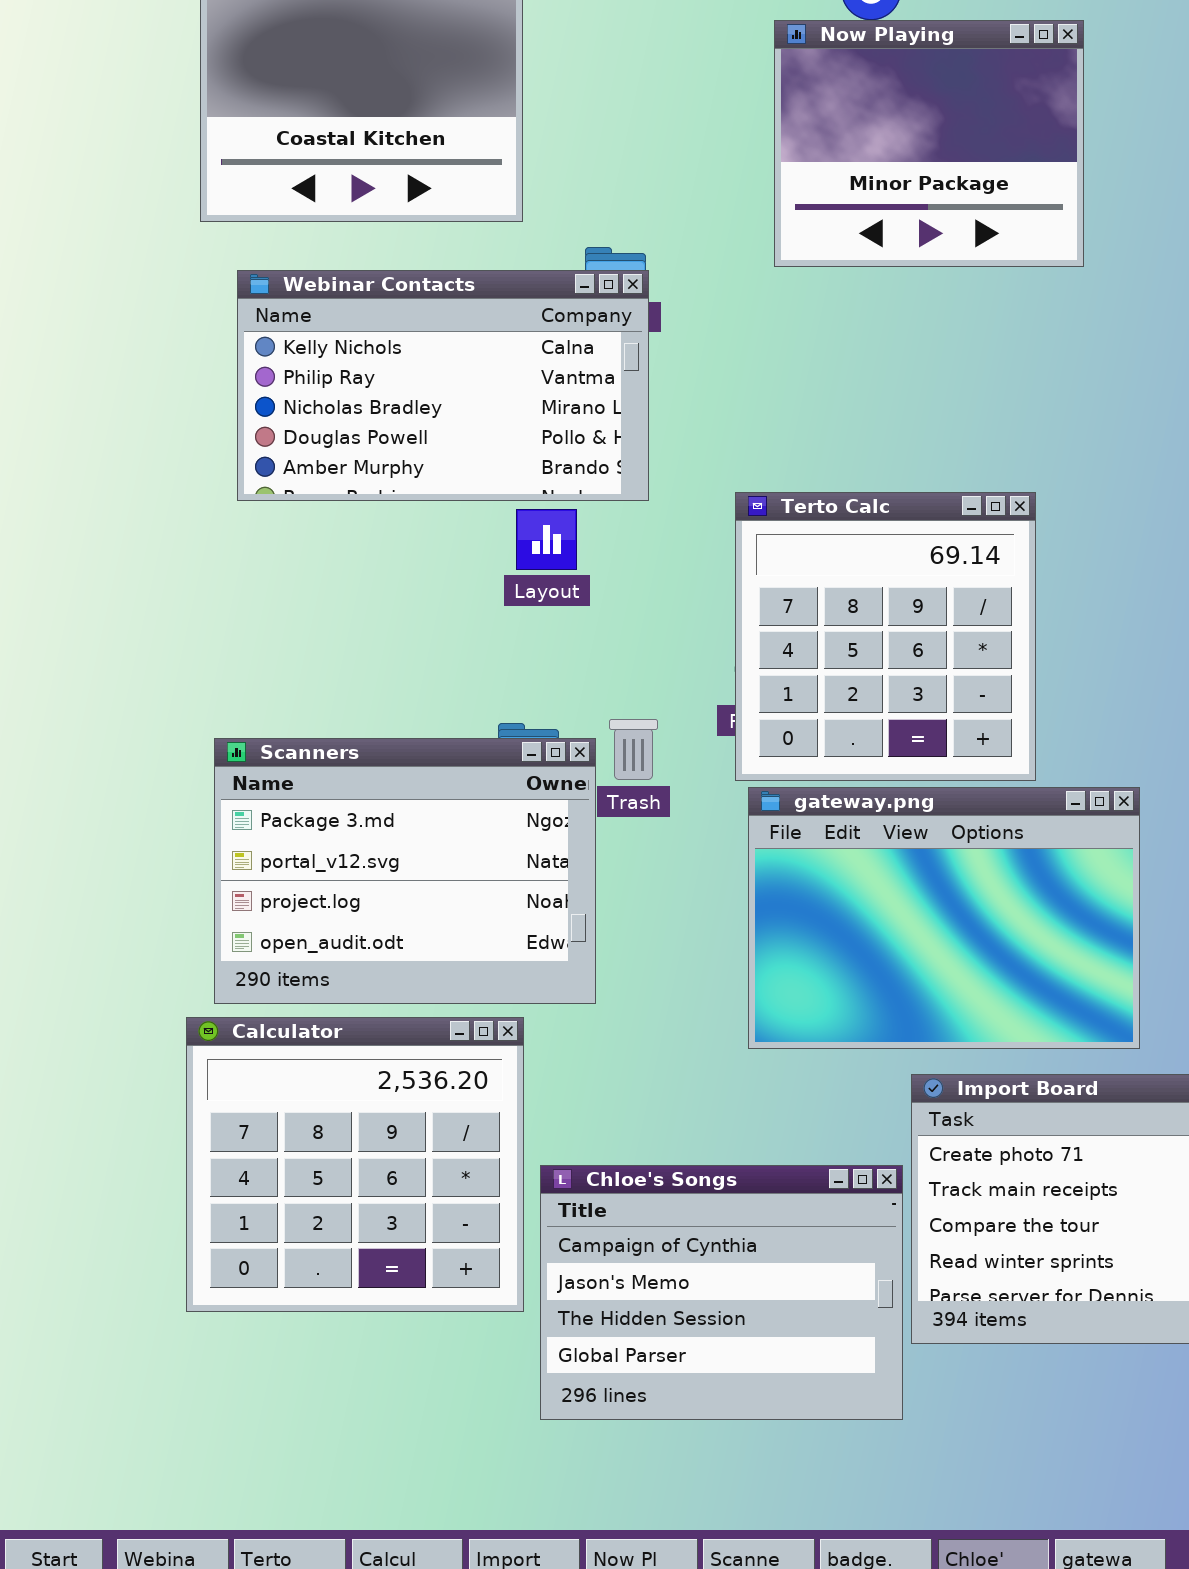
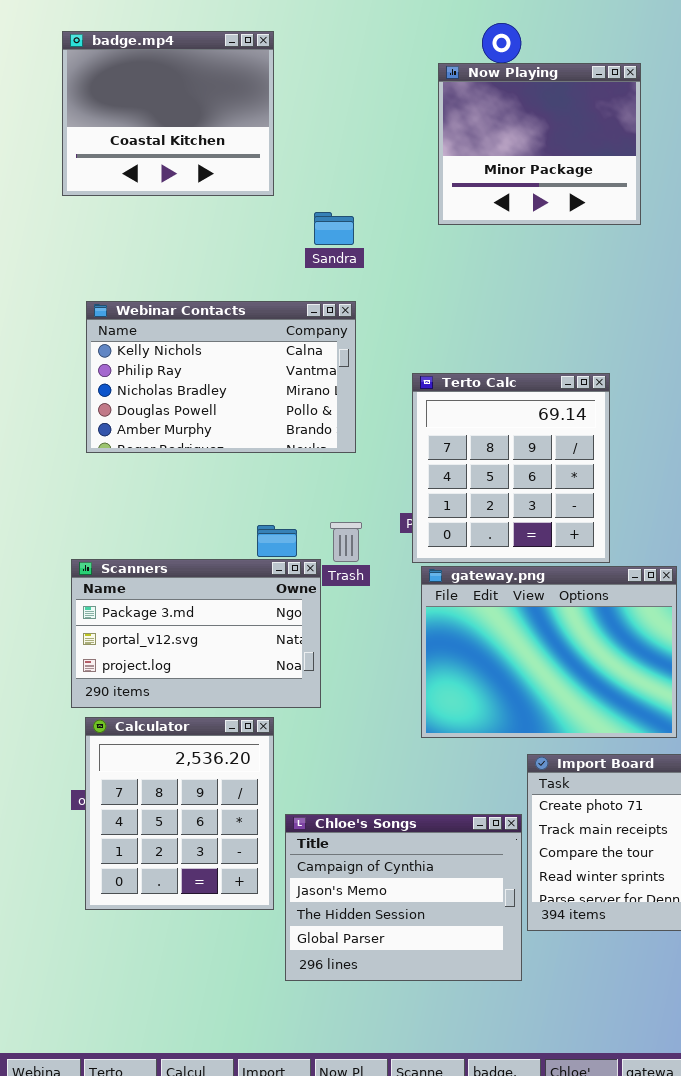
Webinar Contacts: [237,270,649,501] -> [86,301,356,453], moved
Scanners: [214,738,596,1004] -> [71,559,321,708], resized
Calculator: [186,1017,524,1312] -> [85,717,274,910], resized

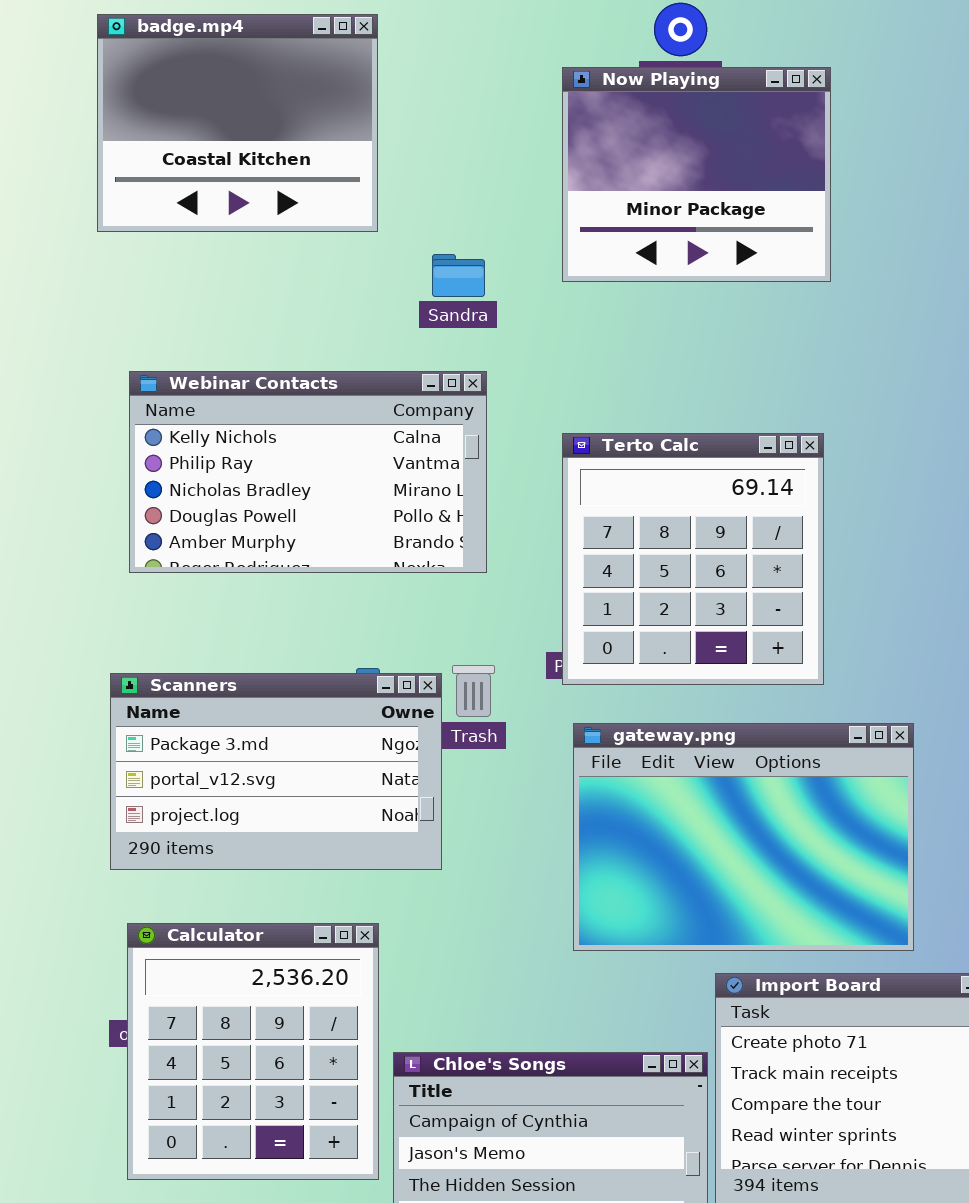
Now Playing: [438,63,641,225] -> [562,67,831,282], moved
Terto Calc: [412,373,610,563] -> [562,433,824,685], moved
Scanners: [71,559,321,708] -> [110,673,442,870], moved

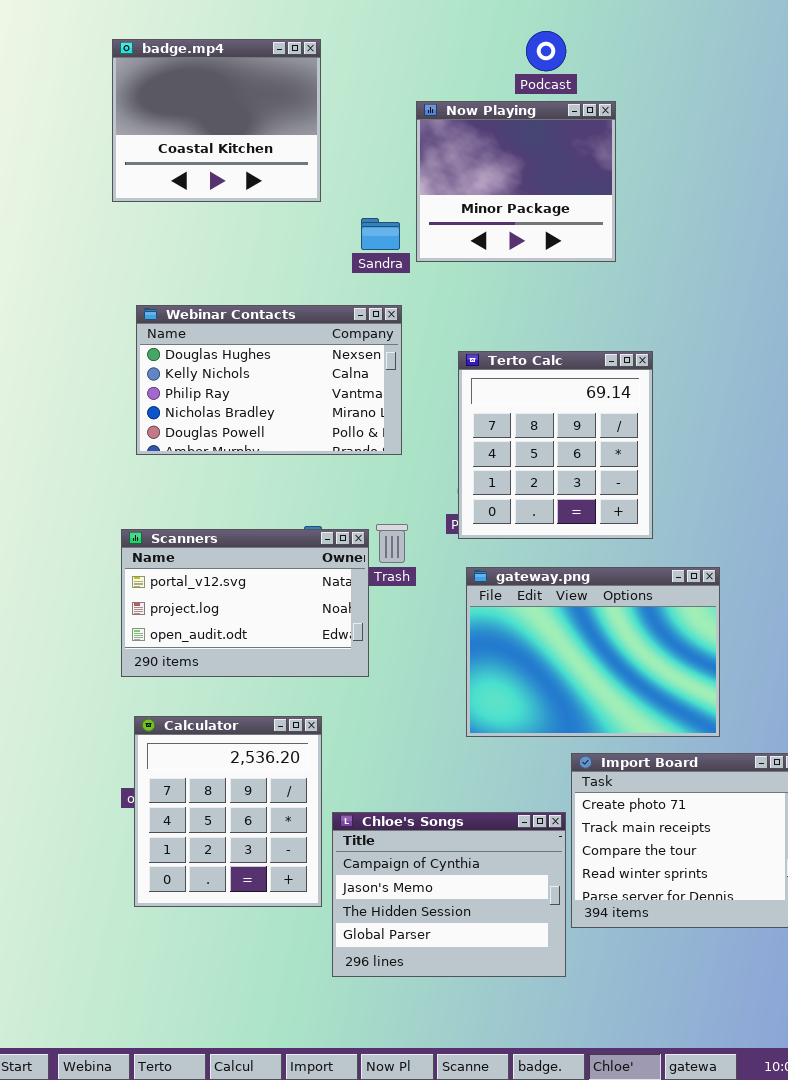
Now Playing: [562,67,831,282] -> [416,101,616,262], moved
Webinar Contacts: [129,371,487,573] -> [136,305,402,455], scrolled up 1 row
Scanners: [110,673,442,870] -> [121,529,369,677], scrolled down 1 row

